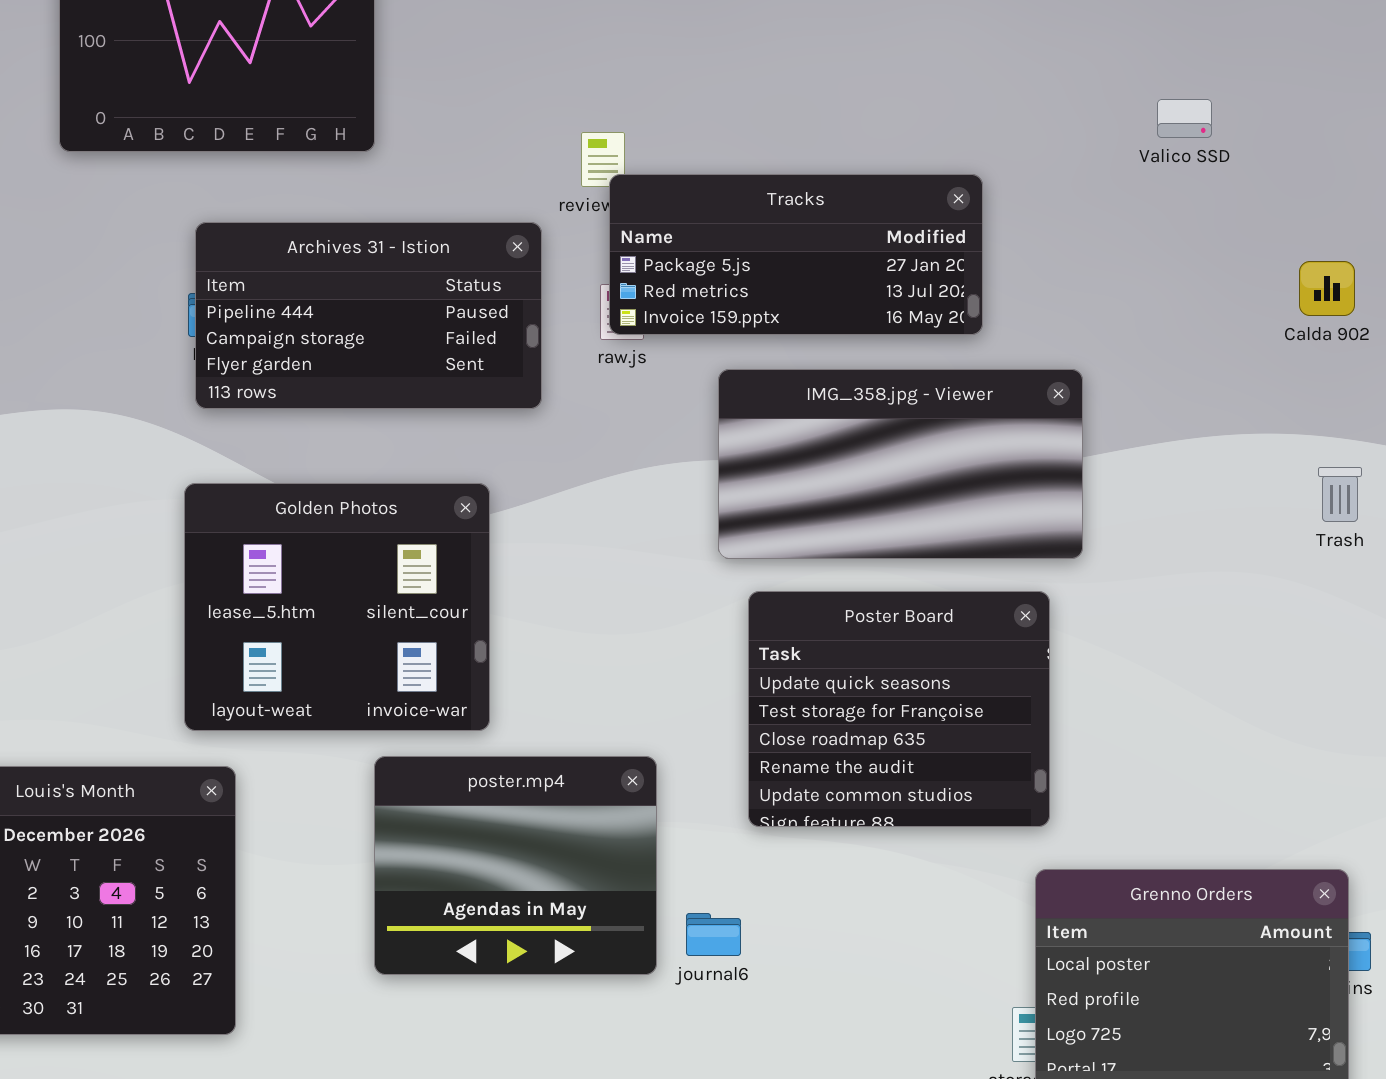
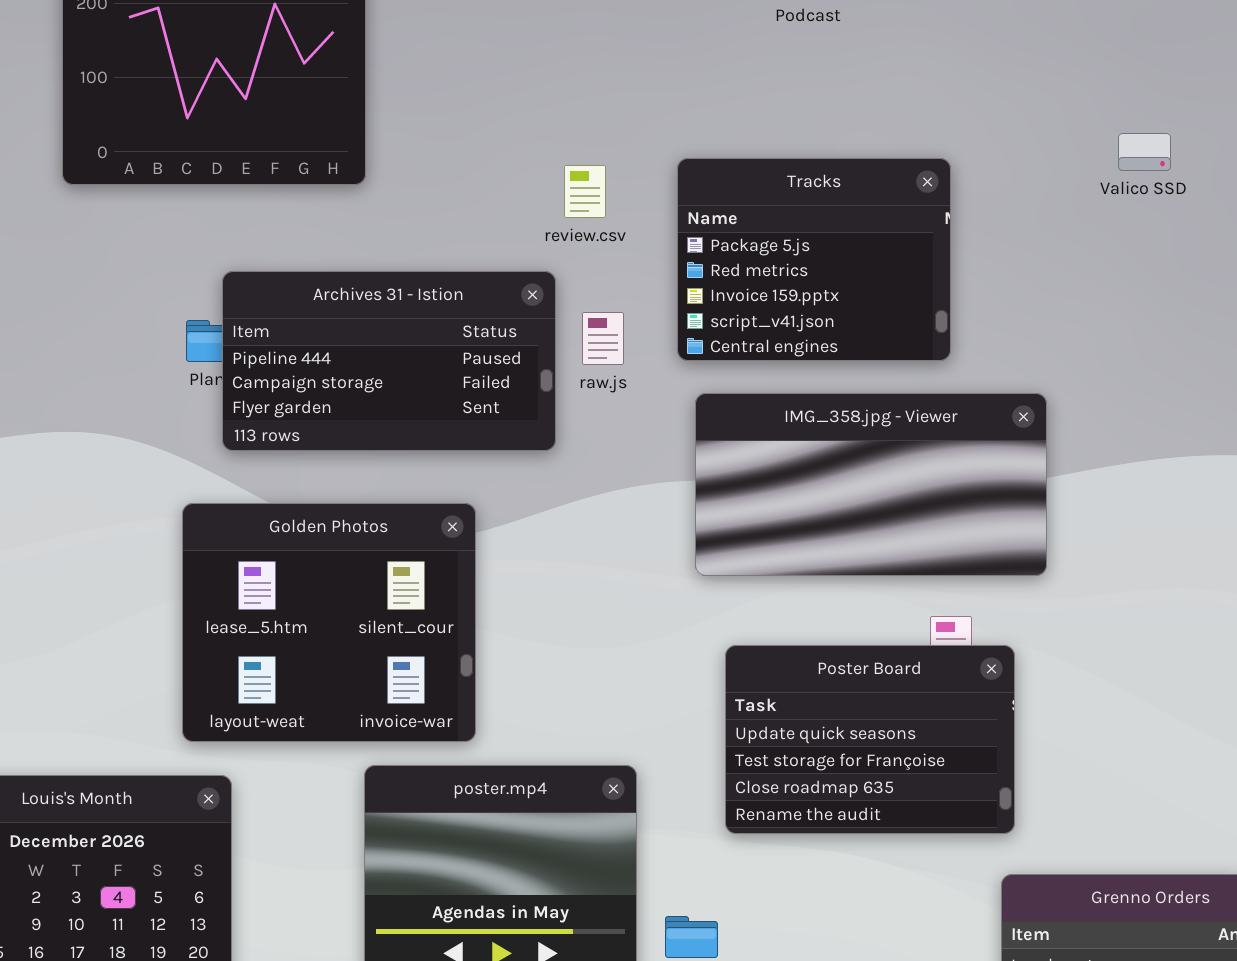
Tracks: [609,174,983,335] -> [677,158,951,361], resized
Archives 31 - Istion: [195,222,542,409] -> [222,271,556,451], moved
Poster Board: [748,591,1050,827] -> [725,645,1015,834], resized

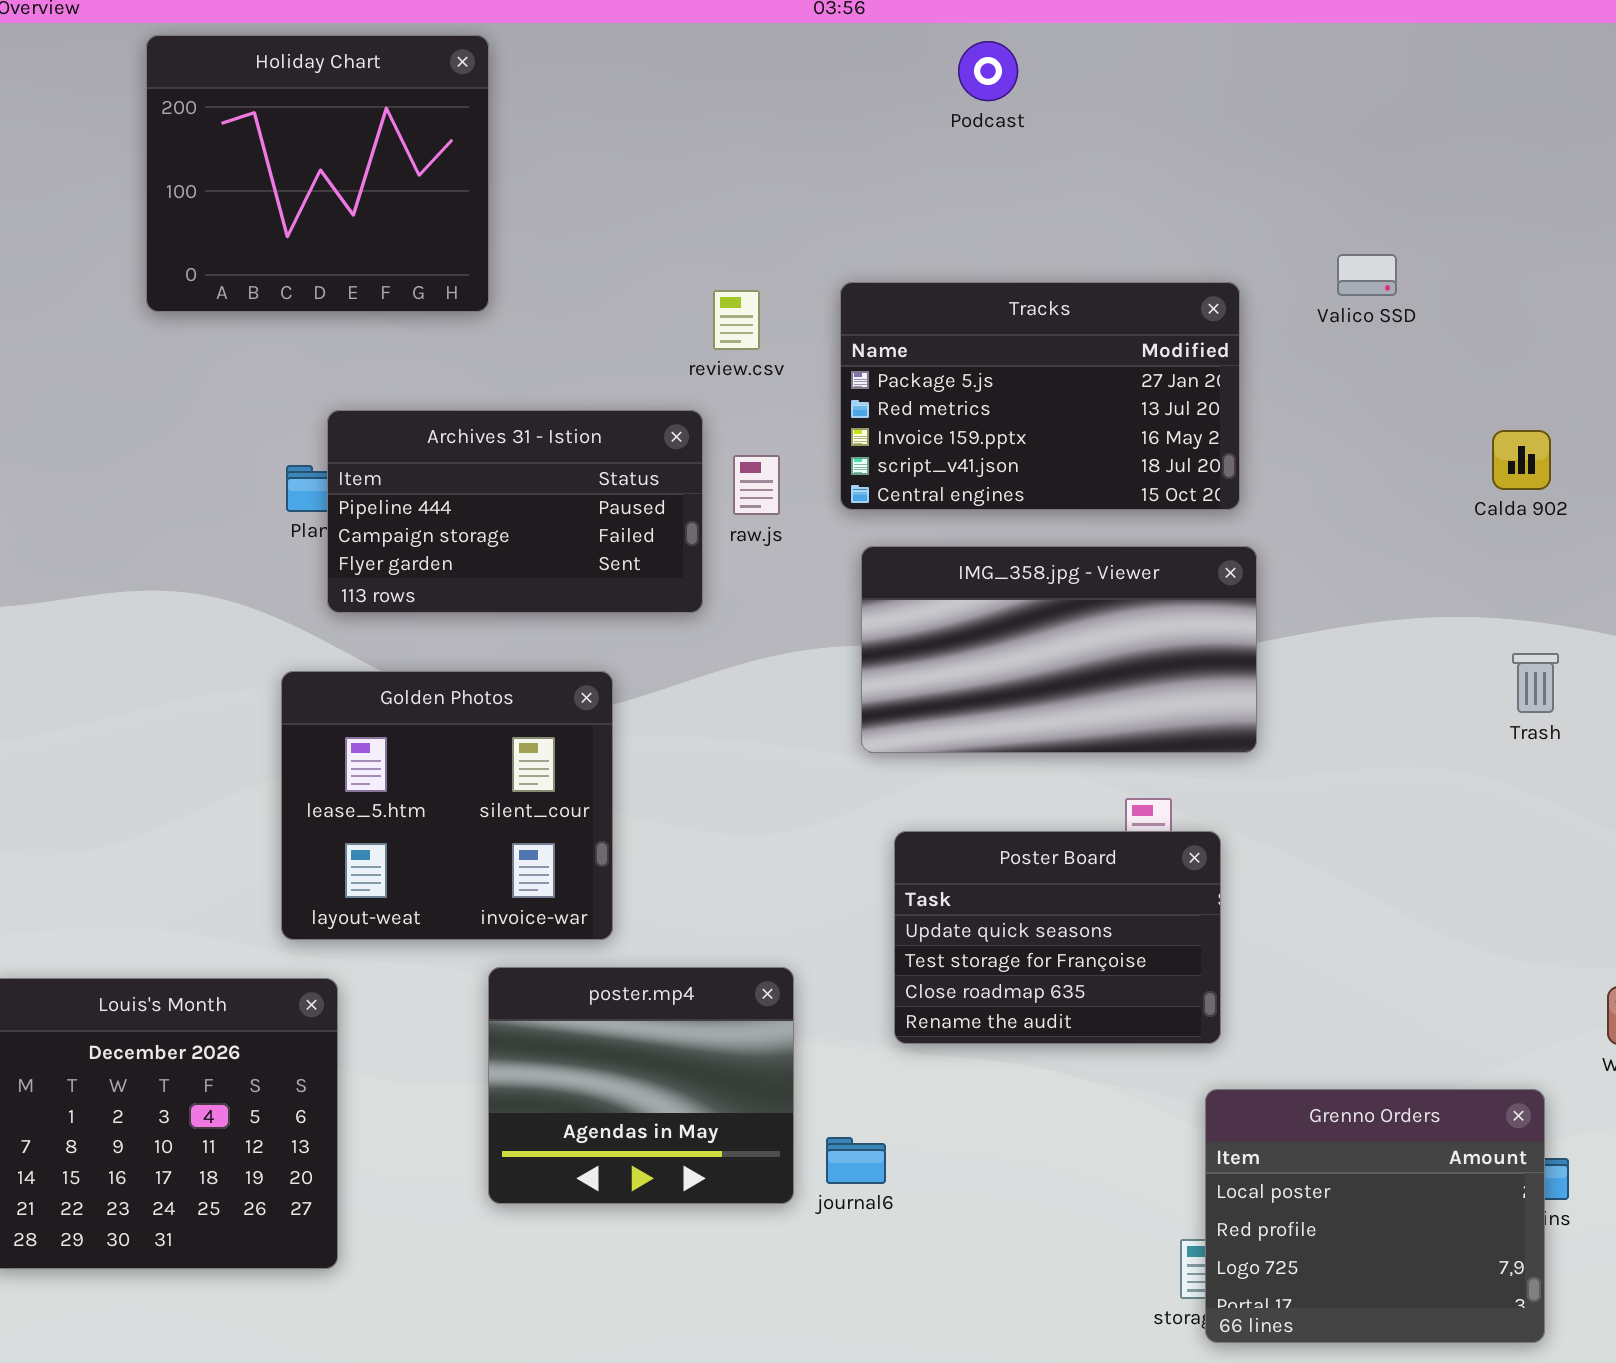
Tracks: [677,158,951,361] -> [840,282,1240,510], resized

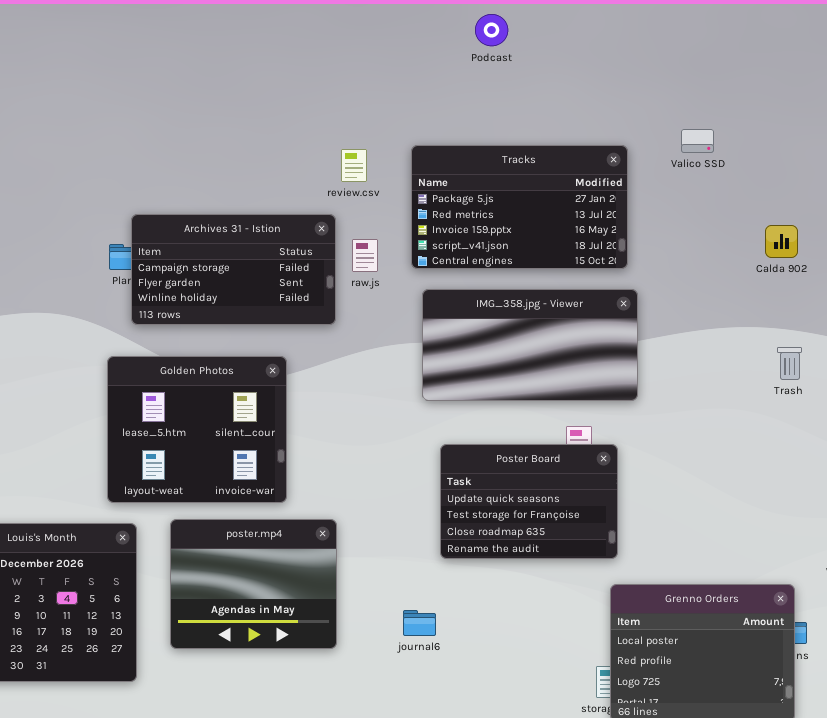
Holiday Chart: [146,35,489,312] -> none, closed
Archives 31 - Istion: [327,410,703,613] -> [131,214,336,325], scrolled down 1 row
poster.mp4: [488,967,794,1204] -> [170,519,337,649], moved

